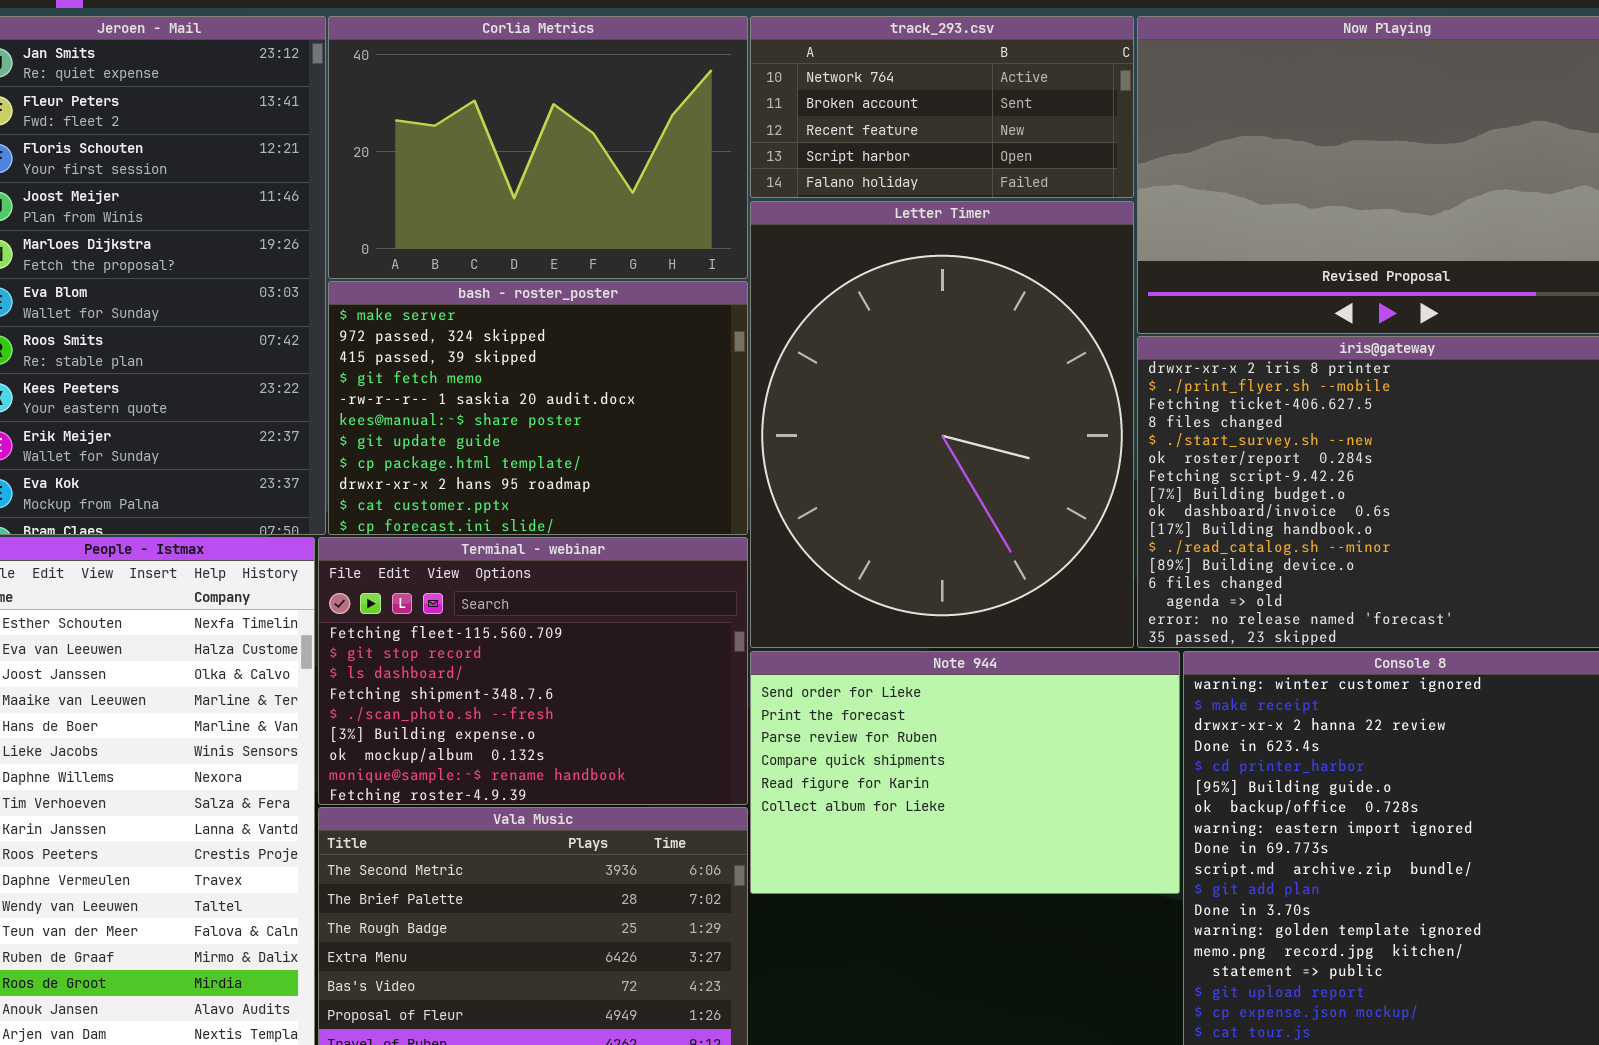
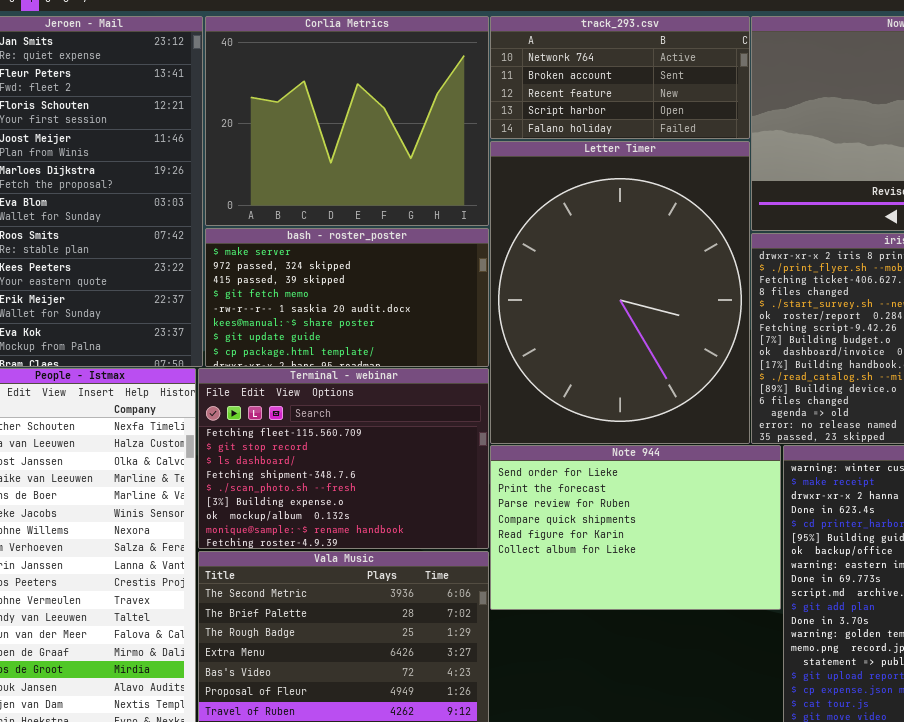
Corlia Metrics: [328,16,748,279] -> [205,16,489,226], resized
bash - roster_poster: [328,281,748,535] -> [205,228,489,367], resized

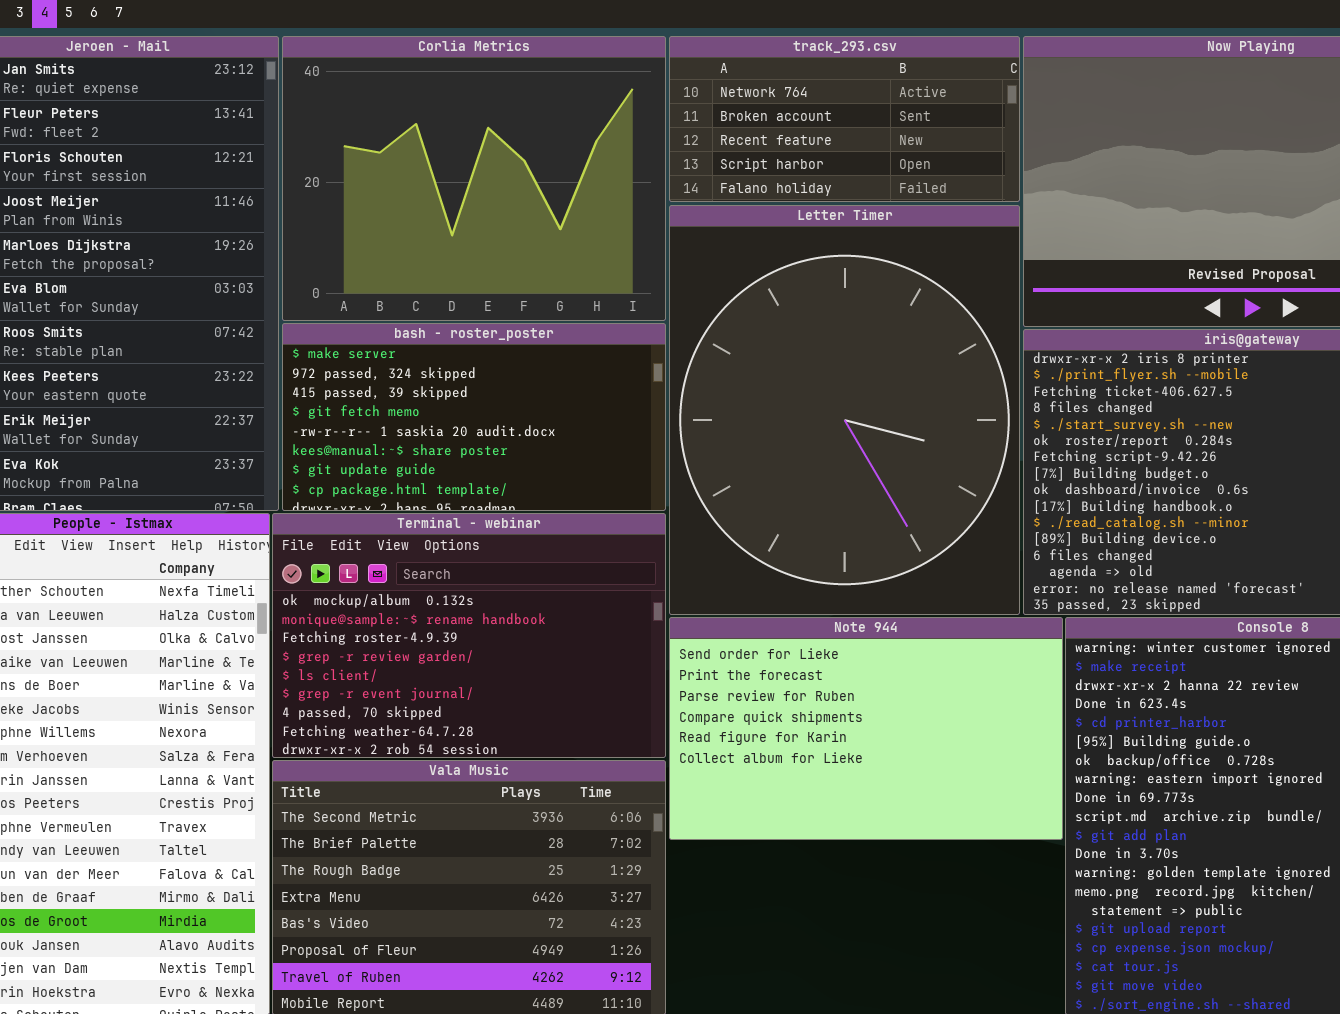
Terminal - webinar: [198,368,489,549] -> [272,513,666,758], scrolled down 6 rows

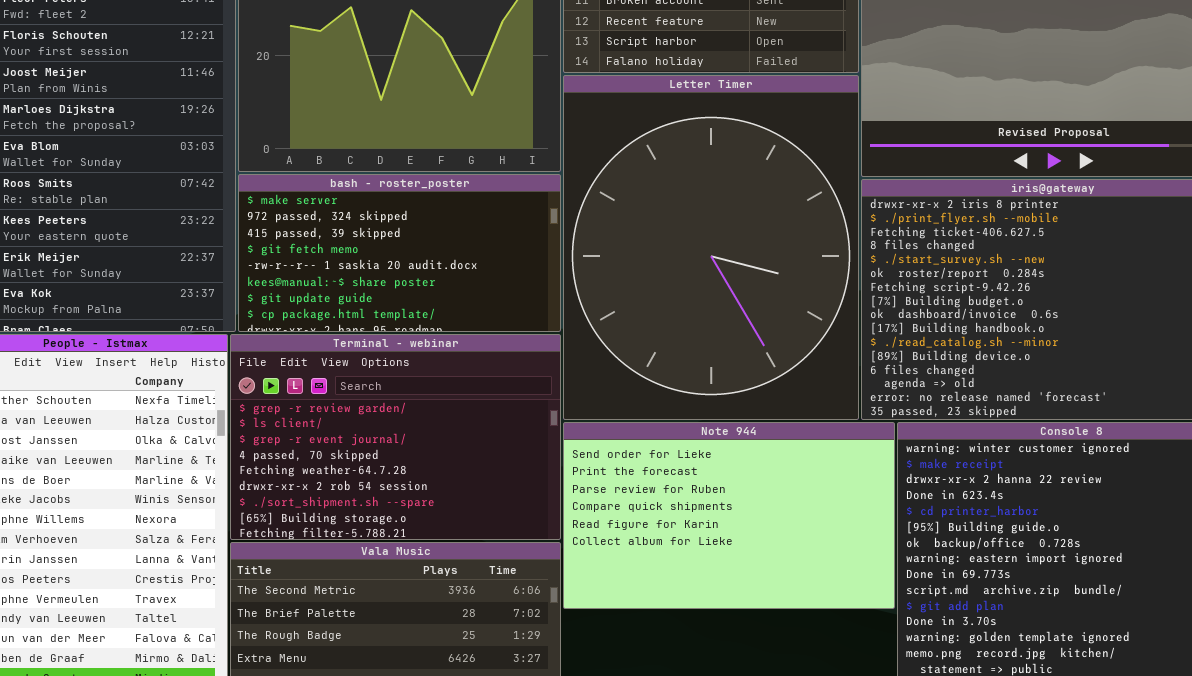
Terminal - webinar: [272,513,666,758] -> [230,334,561,540], scrolled down 3 rows

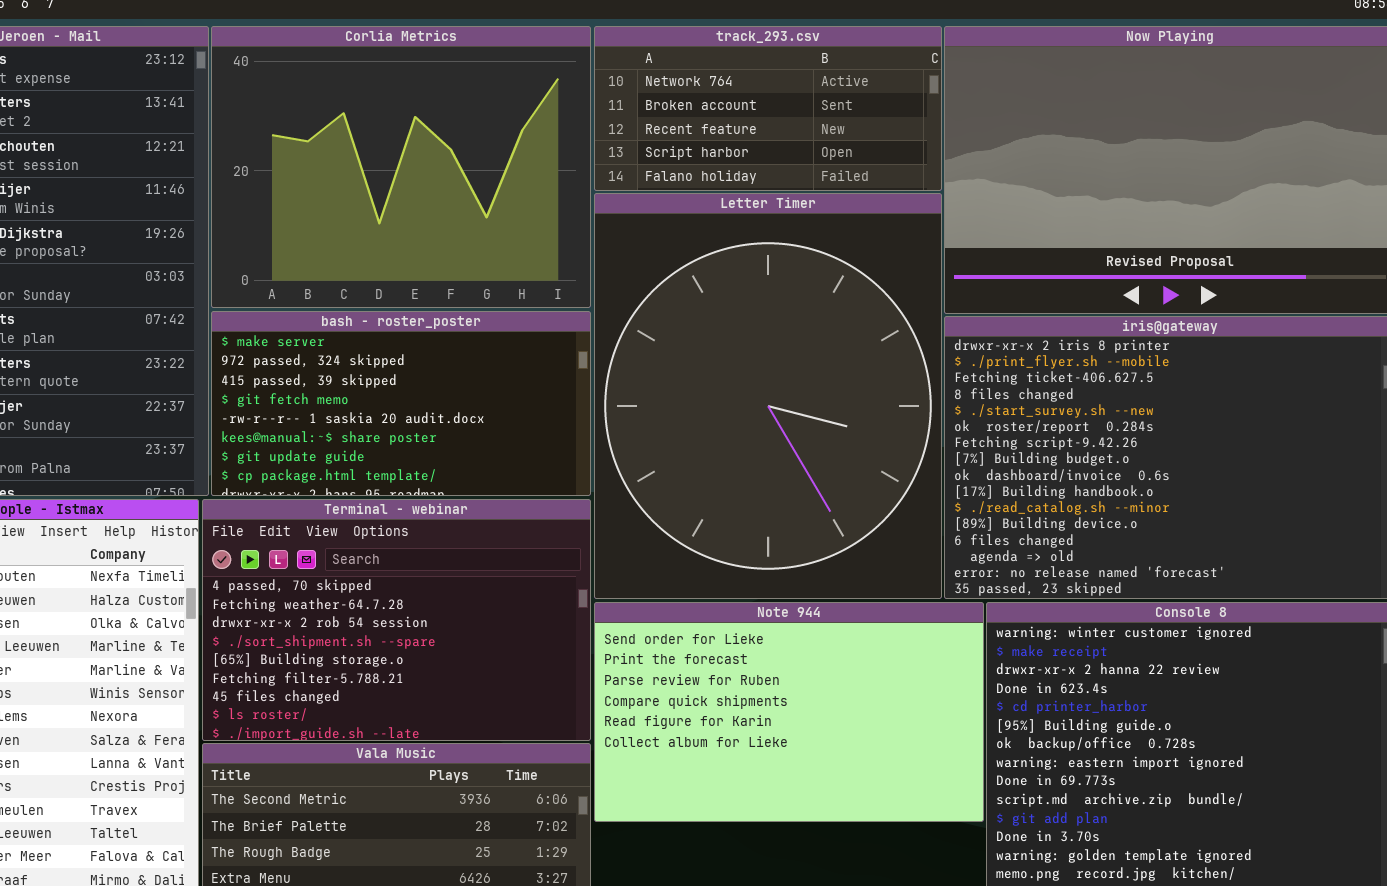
Terminal - webinar: [230,334,561,540] -> [202,499,591,741], scrolled down 3 rows

